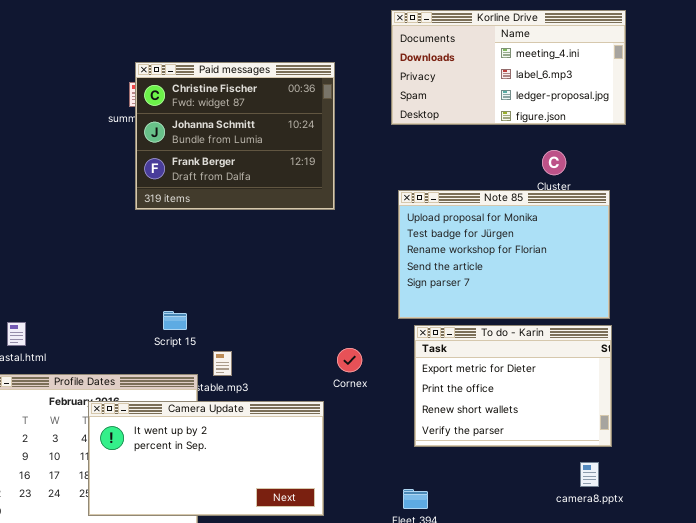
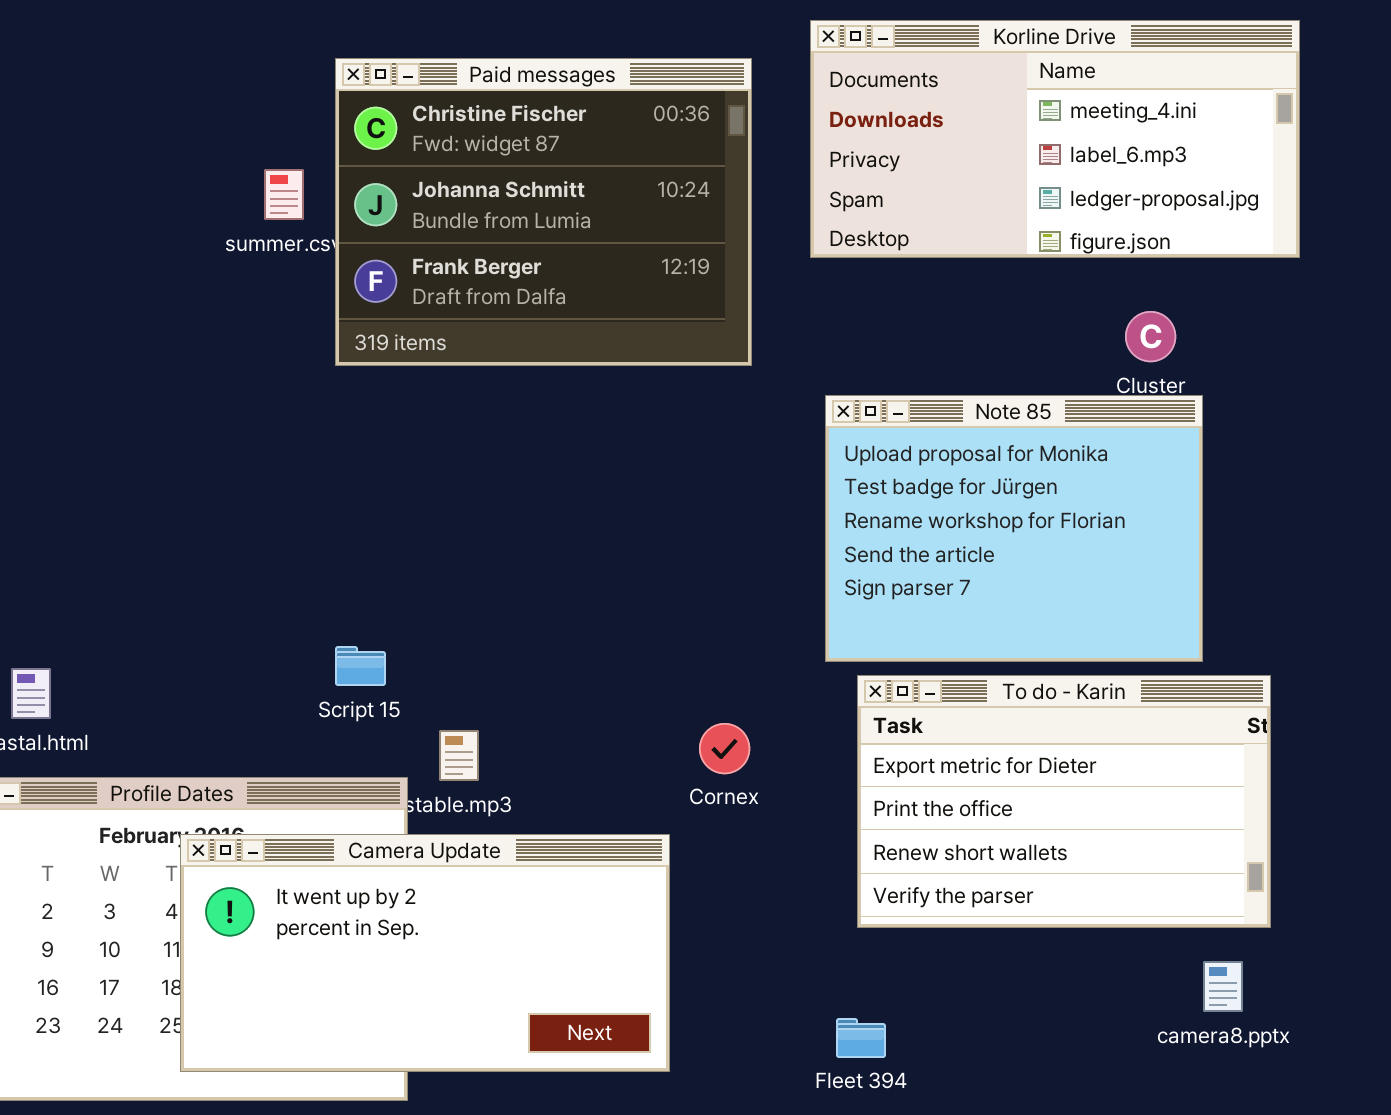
Paid messages: [135,62,335,210] -> [335,58,752,366], moved
Note 85: [398,190,610,319] -> [825,395,1203,662], resized

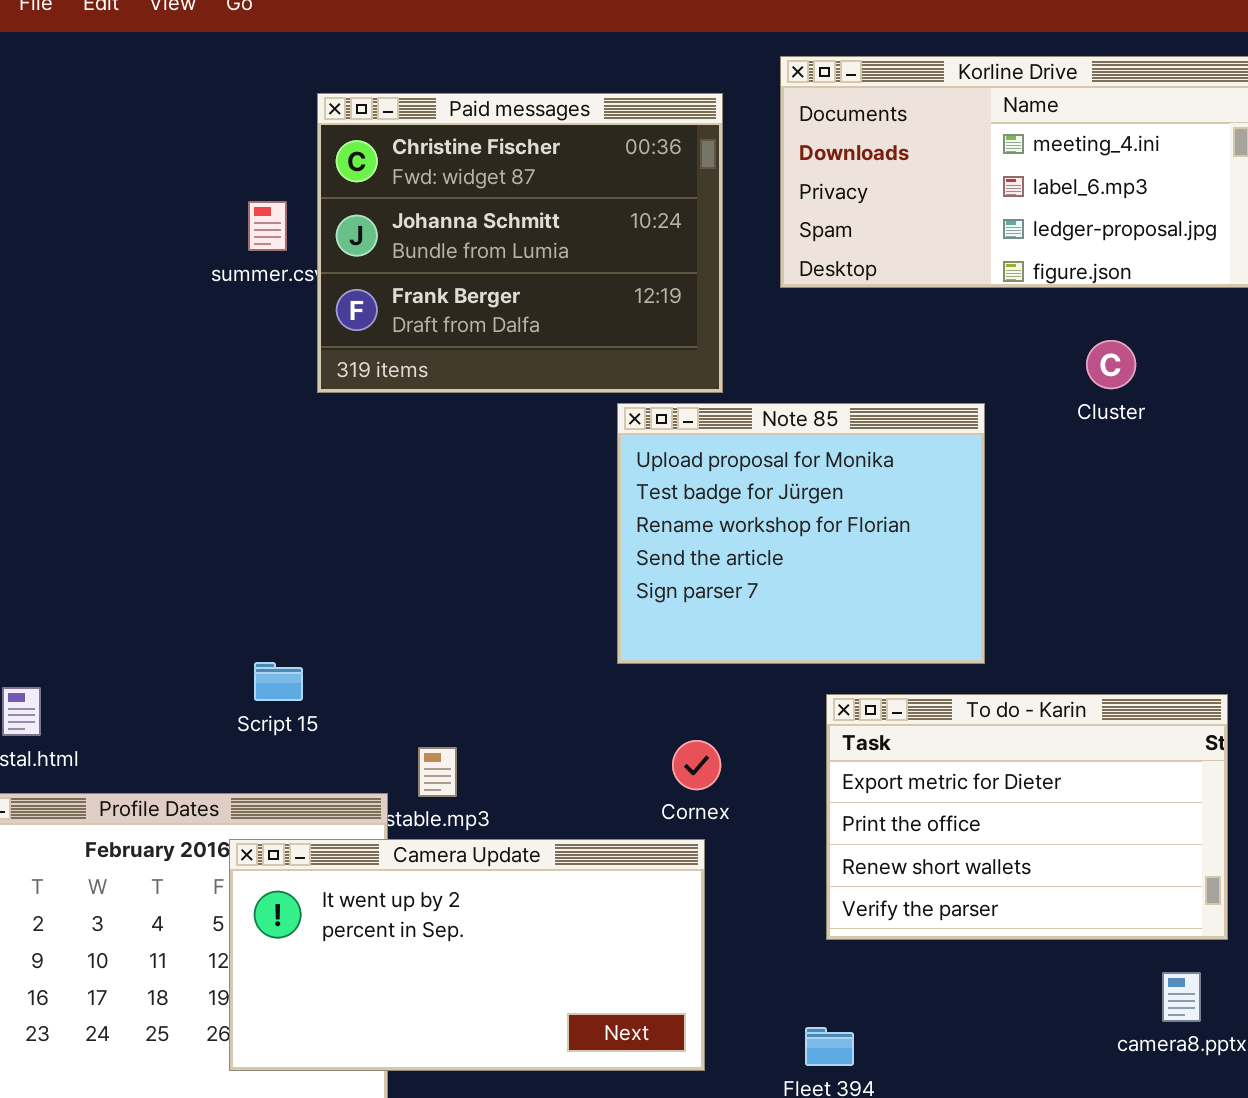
Note 85: [825,395,1203,662] -> [617,403,985,664], moved
Script 15: [335,646,386,686] -> [254,662,303,701], moved
Camera Update: [180,834,670,1072] -> [229,839,705,1071], moved

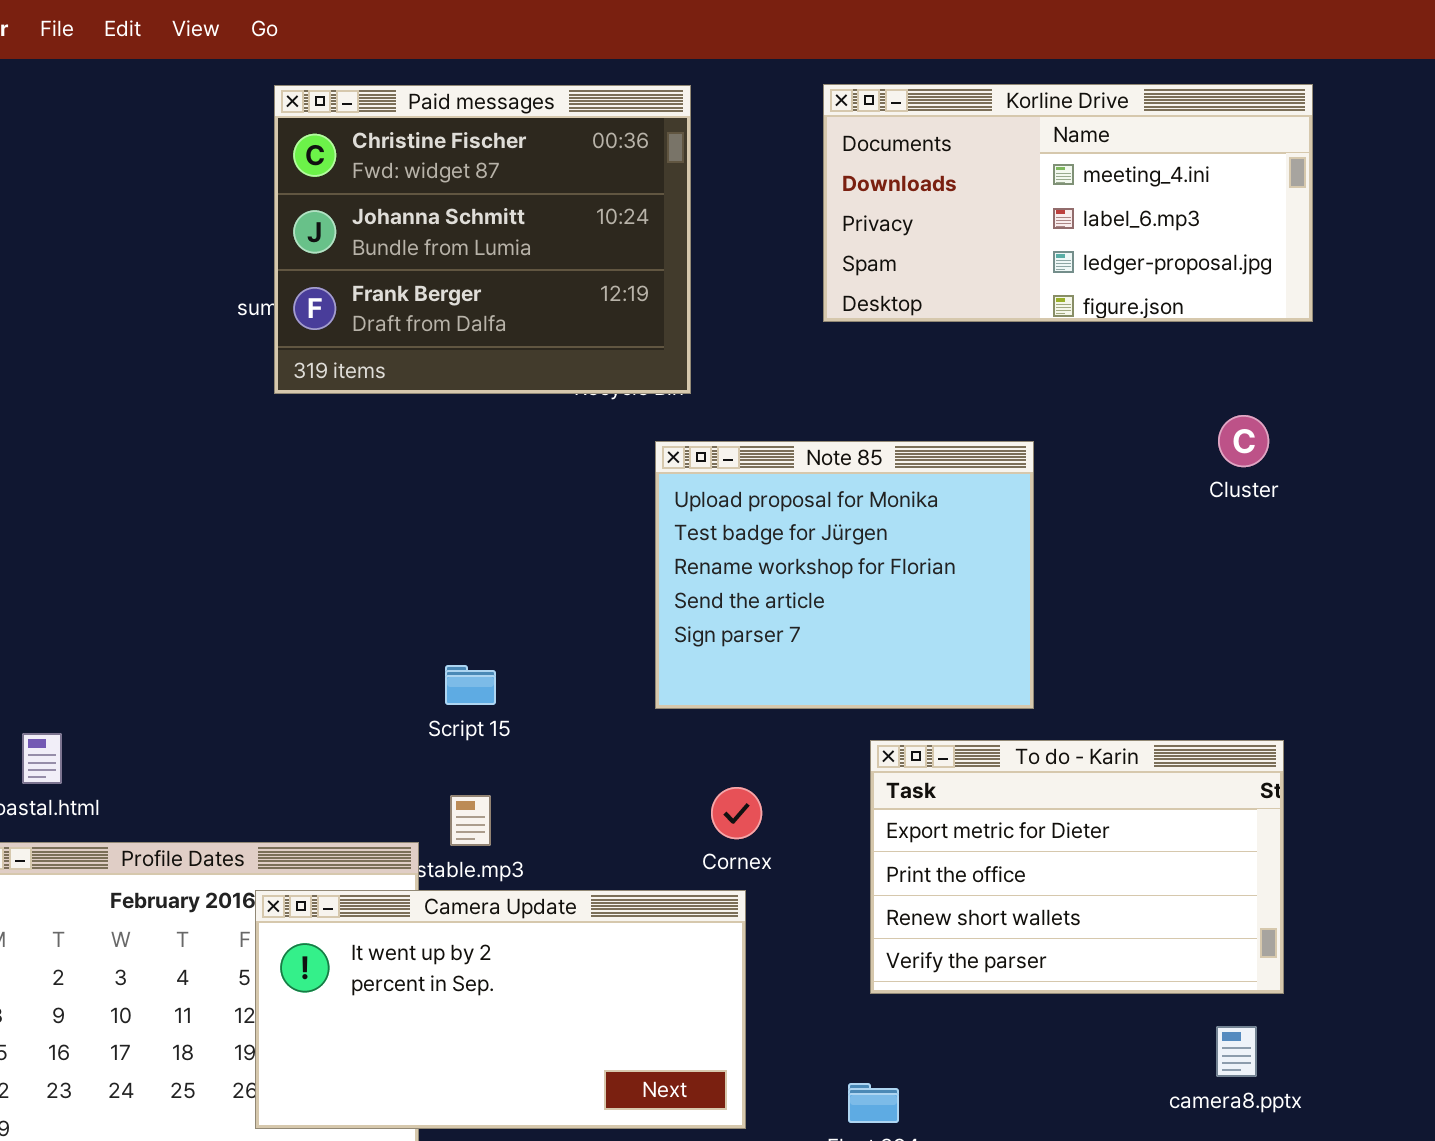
Paid messages: [317,93,723,393] -> [274,85,691,394], moved
Cluster: [1086,340,1136,389] -> [1218,415,1269,467], moved
Script 15: [254,662,303,701] -> [445,665,496,705], moved

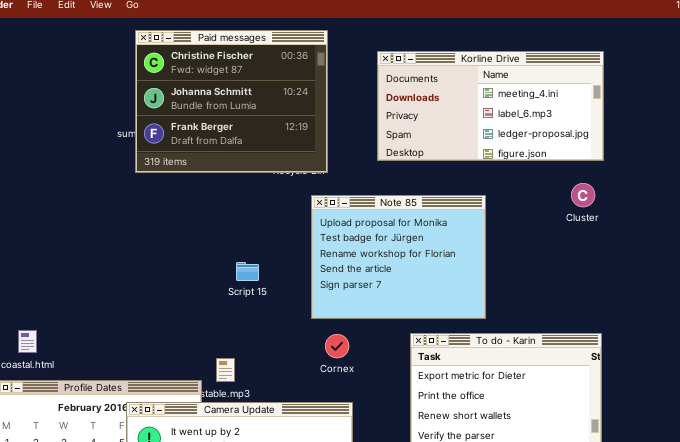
Korline Drive: [823,84,1313,322] -> [377,51,604,161], moved
Script 15: [445,665,496,705] -> [236,262,259,281], moved
Cornex: [711,787,762,839] -> [325,334,349,358], moved

